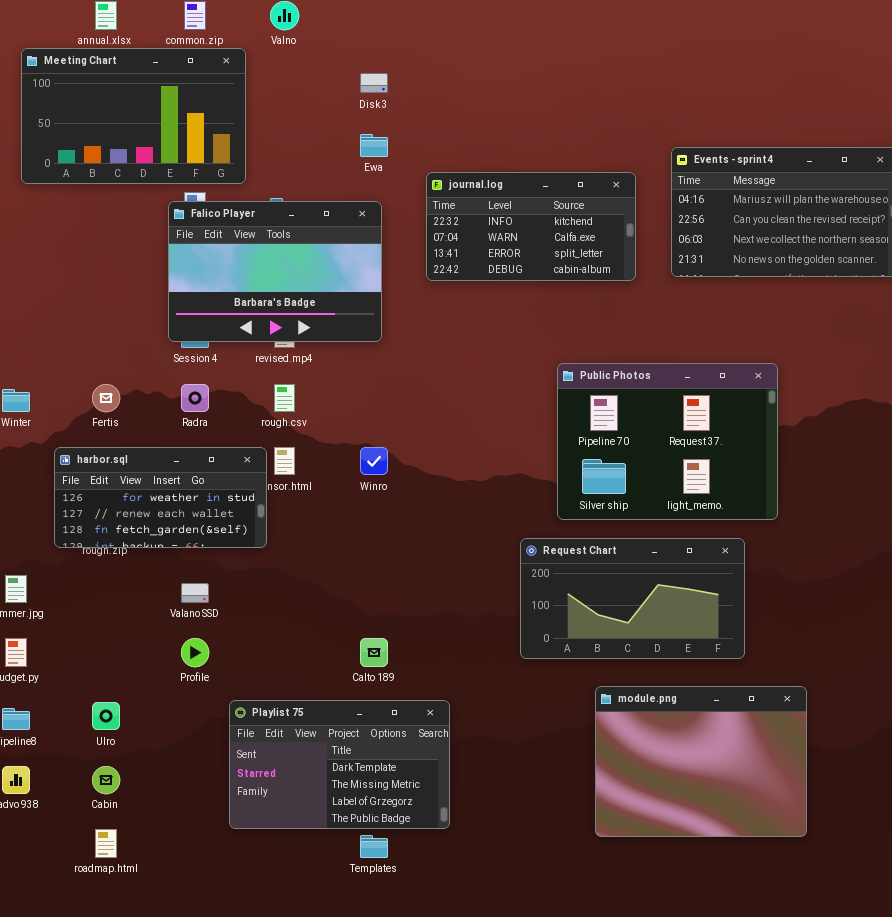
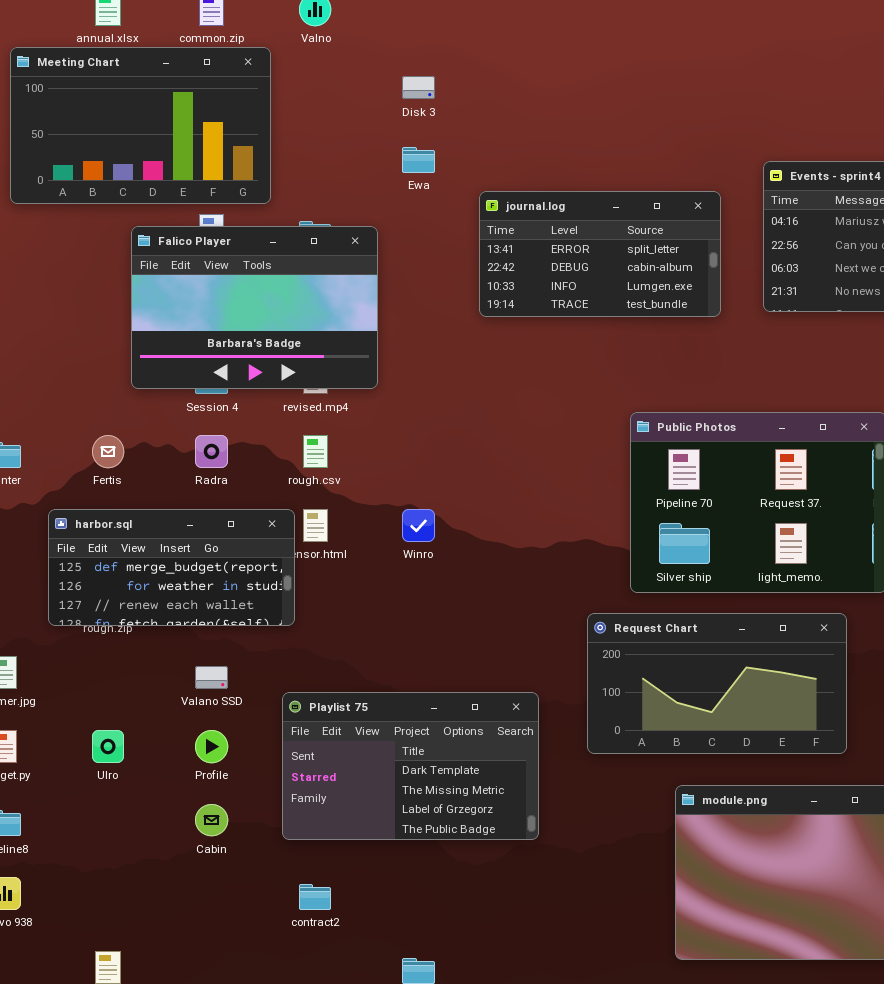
journal.log: [426,172,636,281] -> [479,191,721,317], scrolled down 2 rows
Falico Player: [168,201,382,342] -> [131,226,378,389], moved
harbor.sql: [54,447,267,548] -> [48,509,295,626], scrolled up 1 row
Playlist 75: [229,700,450,829] -> [282,692,539,840], moved
Ulro: [92,702,120,730] -> [92,730,124,763], moved
Cabin: [92,766,120,794] -> [195,804,228,836], moved

